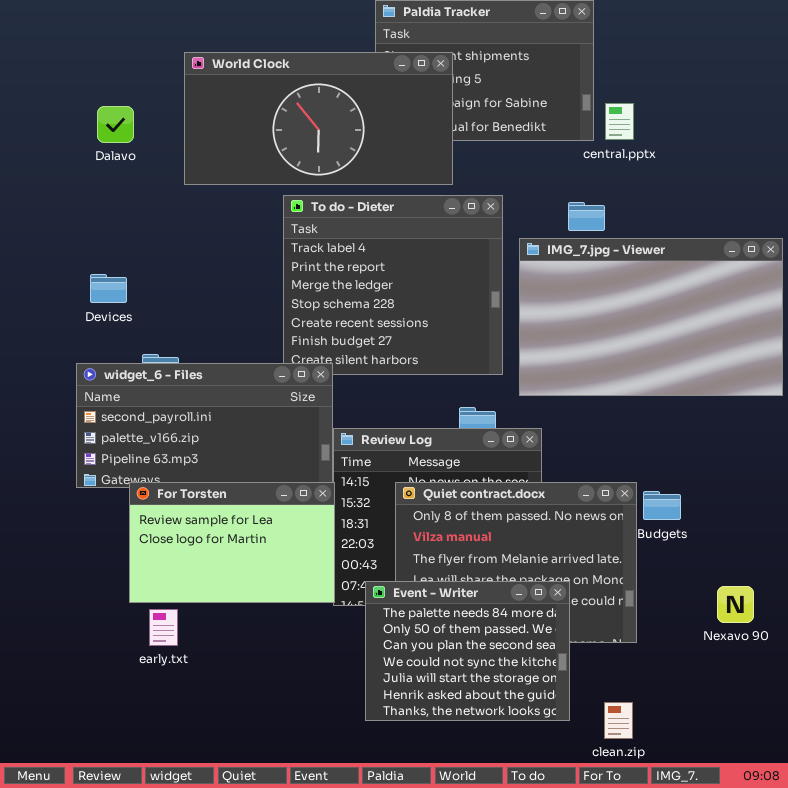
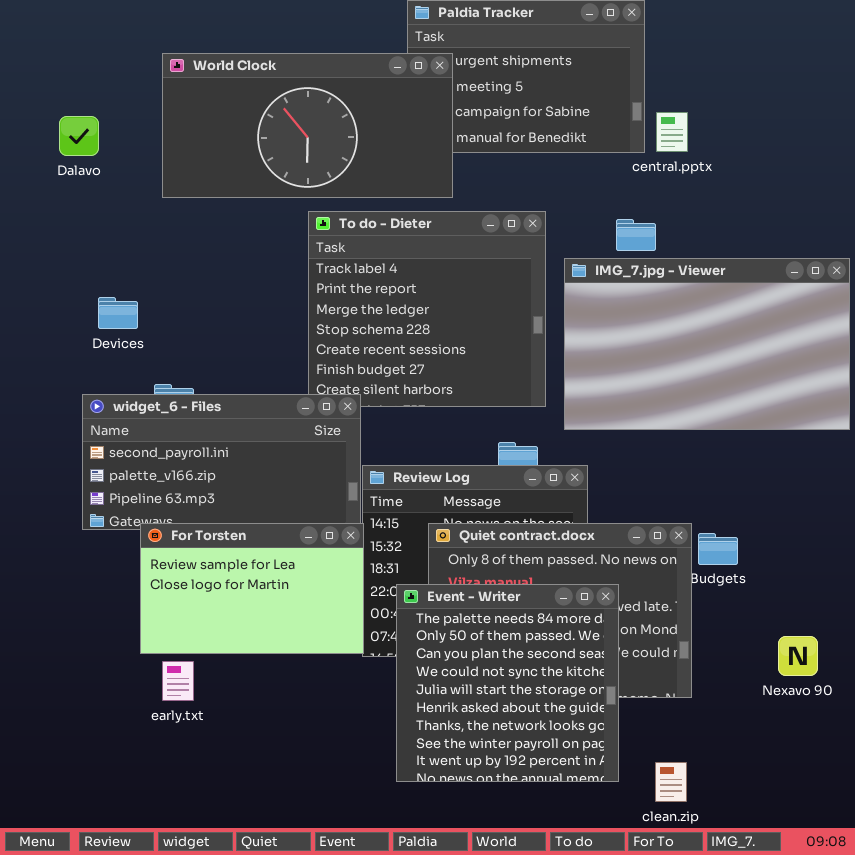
World Clock: [184,52,453,185] -> [162,53,453,198], moved
Dalavo: [97,106,134,143] -> [59,116,99,156], moved
Event - Writer: [365,581,570,721] -> [396,584,619,782], resized

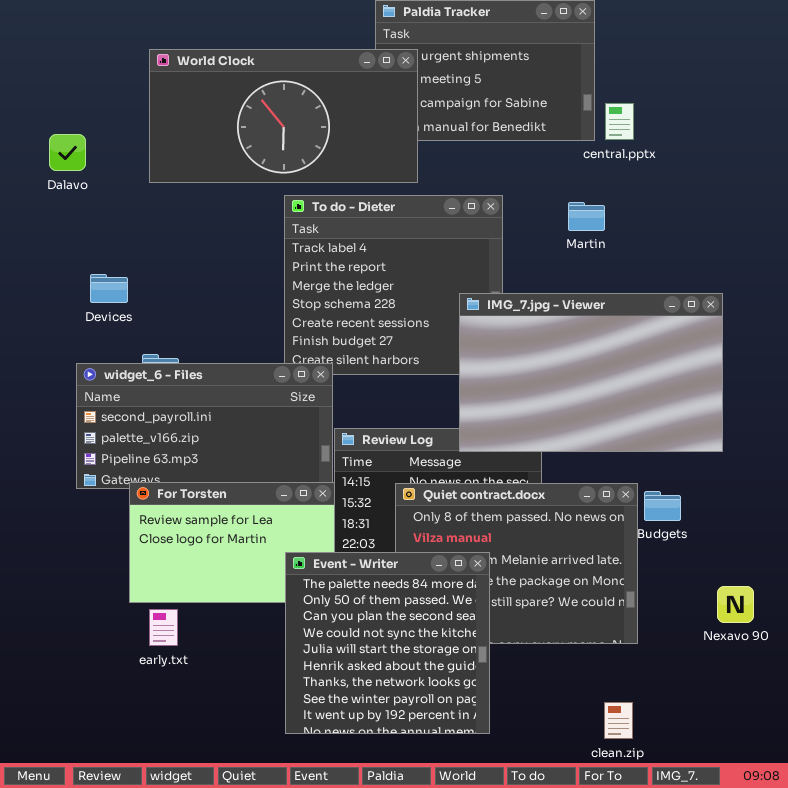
Dalavo: [59,116,99,156] -> [49,134,86,171], moved
IMG_7.jpg - Viewer: [564,258,850,430] -> [459,293,723,452], moved
Event - Writer: [396,584,619,782] -> [285,552,490,734], moved

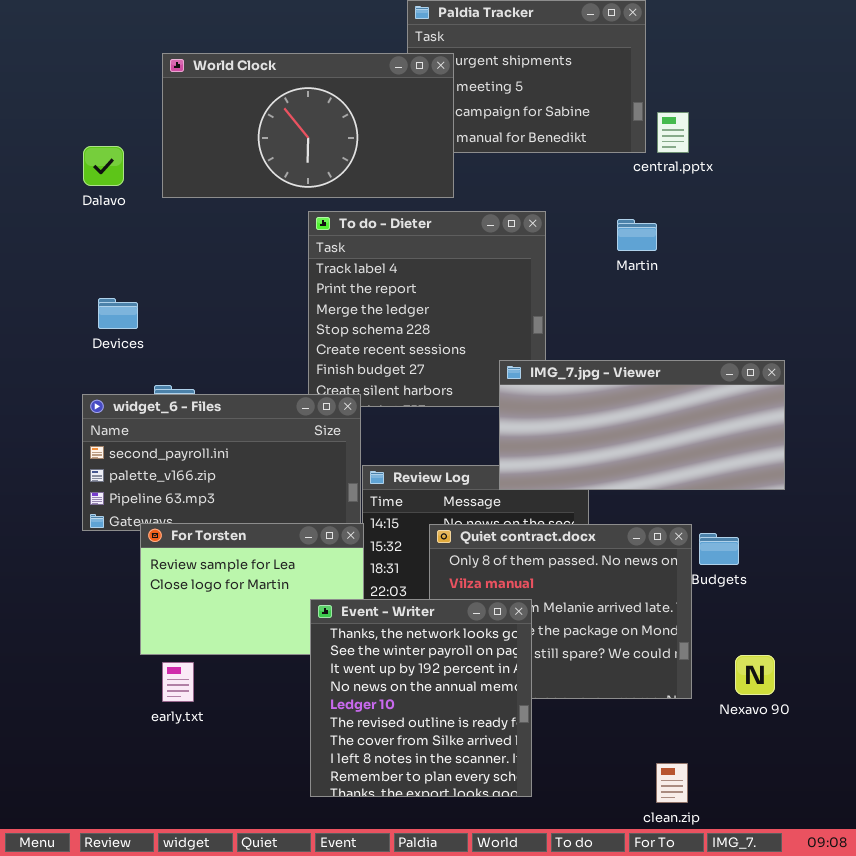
Dalavo: [49,134,86,171] -> [83,146,124,186], moved
IMG_7.jpg - Viewer: [459,293,723,452] -> [499,360,785,490], resized
Event - Writer: [285,552,490,734] -> [310,599,532,797], scrolled down 6 rows
Nexavo 90: [717,586,754,623] -> [735,655,775,695], moved

